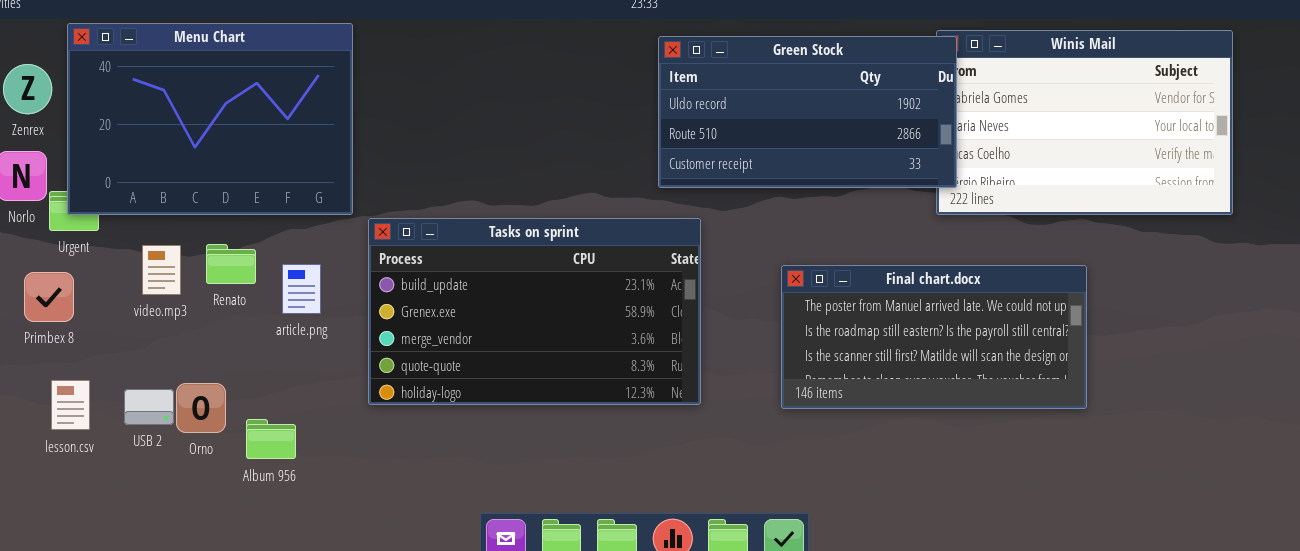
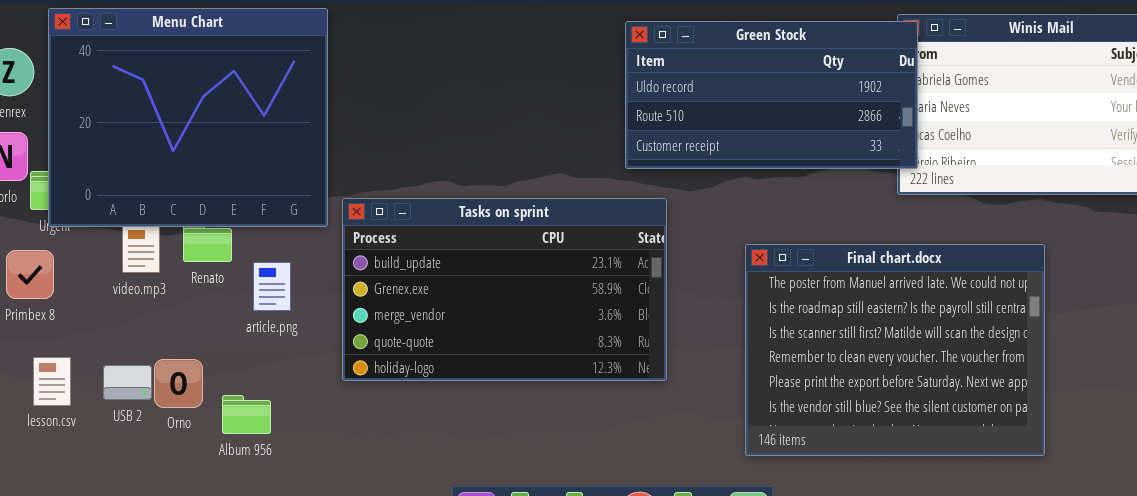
Menu Chart: [67,23,353,215] -> [48,8,328,227], resized
article.png: [282,264,321,314] -> [253,262,291,311], moved
Final chart.docx: [781,265,1087,409] -> [745,244,1045,456], resized

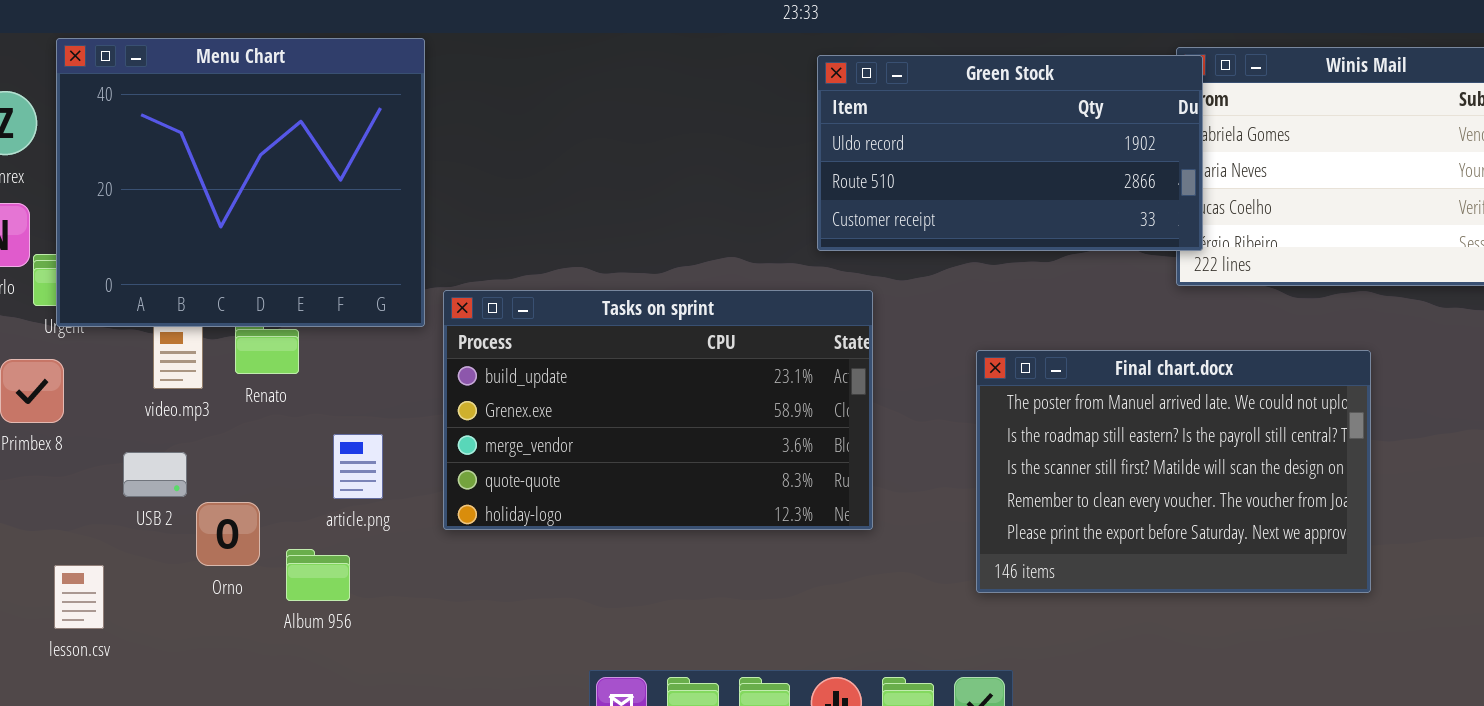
Final chart.docx: [745,244,1045,456] -> [976,350,1371,593], resized
article.png: [253,262,291,311] -> [333,434,383,499], moved
lesson.csv: [33,357,71,406] -> [54,565,104,629], moved
USB 2: [103,365,152,400] -> [123,452,187,497], moved

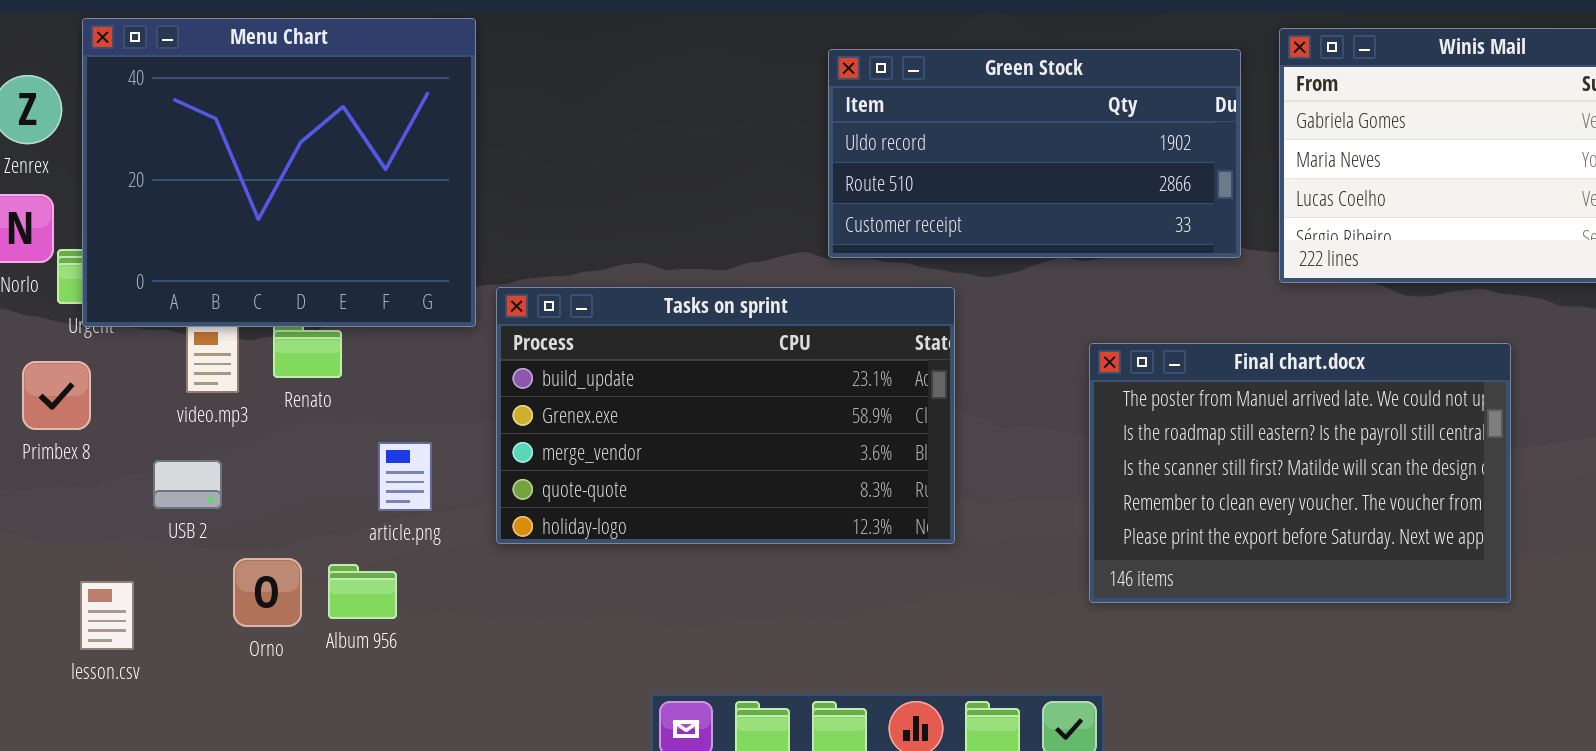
Green Stock: [817,55,1203,251] -> [828,49,1241,258], moved
Final chart.docx: [976,350,1371,593] -> [1089,343,1511,603], moved
Orno: [196,502,260,566] -> [233,558,302,627], moved

